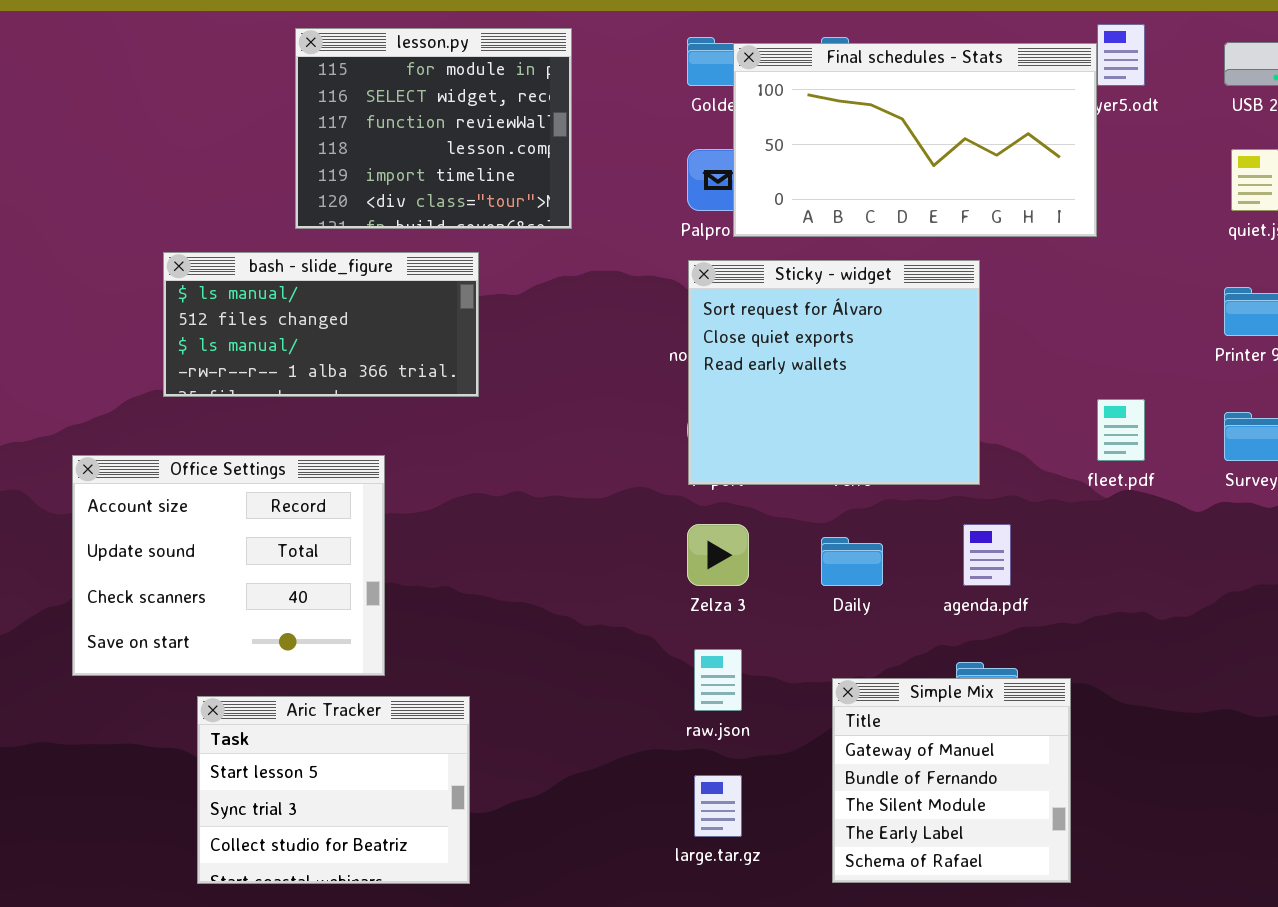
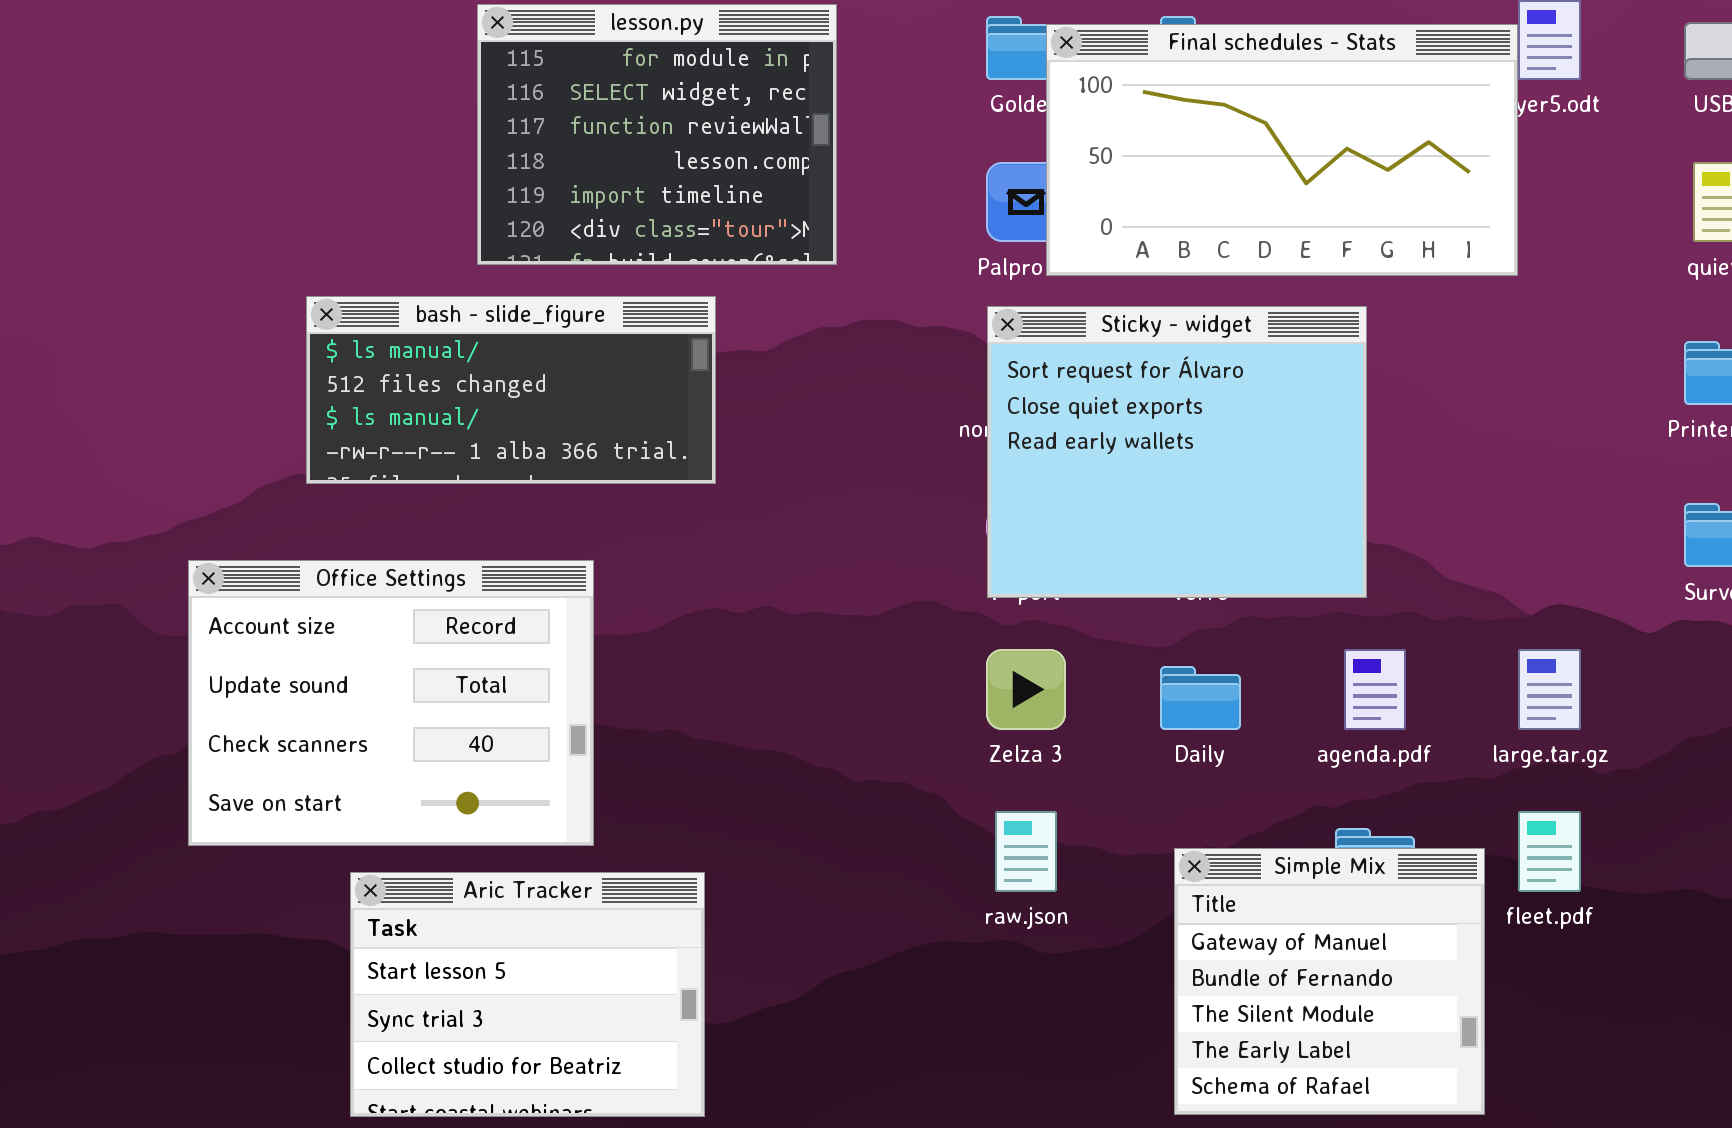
fleet.pdf: [1097,399,1145,461] -> [1518,811,1581,892], moved
large.tar.gz: [694,775,742,837] -> [1518,649,1581,730], moved

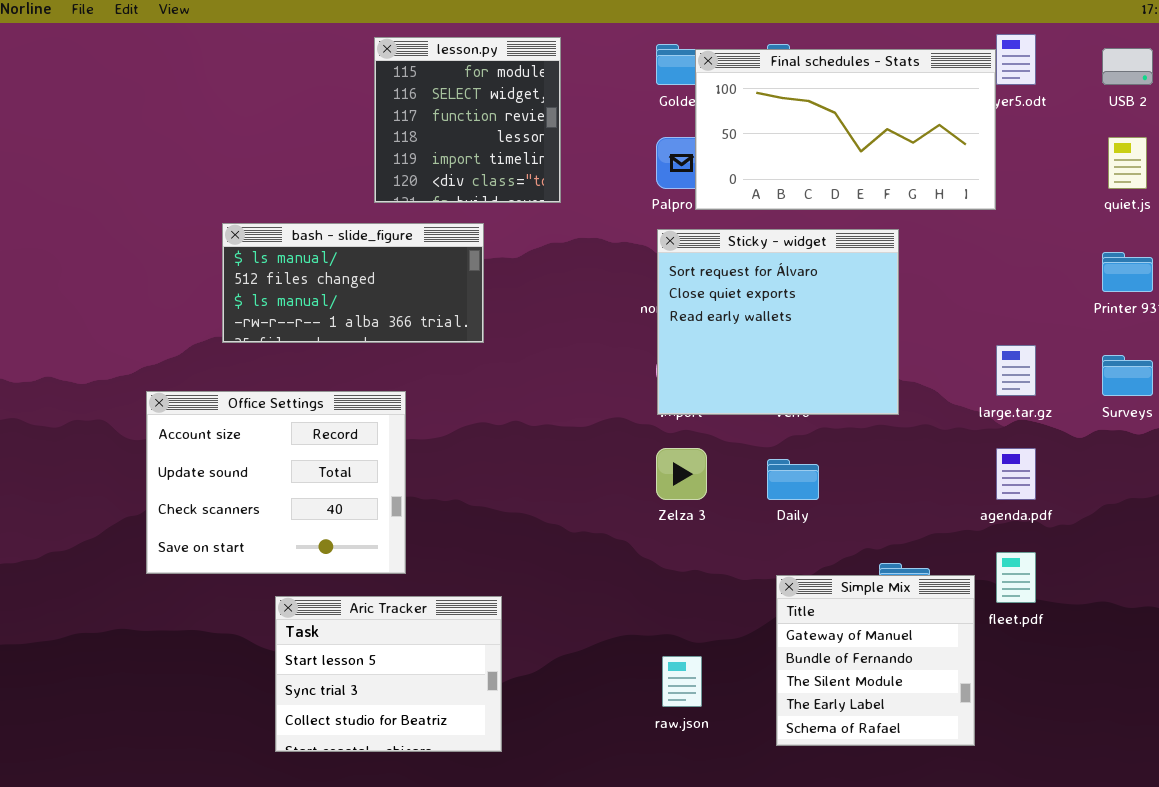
lesson.py: [477,4,837,265] -> [374,37,561,203], resized
agenda.pdf: [1344,649,1406,730] -> [996,448,1036,500], moved
large.tar.gz: [1518,649,1581,730] -> [996,345,1036,396], moved
raw.json: [995,811,1057,892] -> [662,656,702,707], moved
Aric Tracker: [350,872,705,1117] -> [275,596,502,752], moved

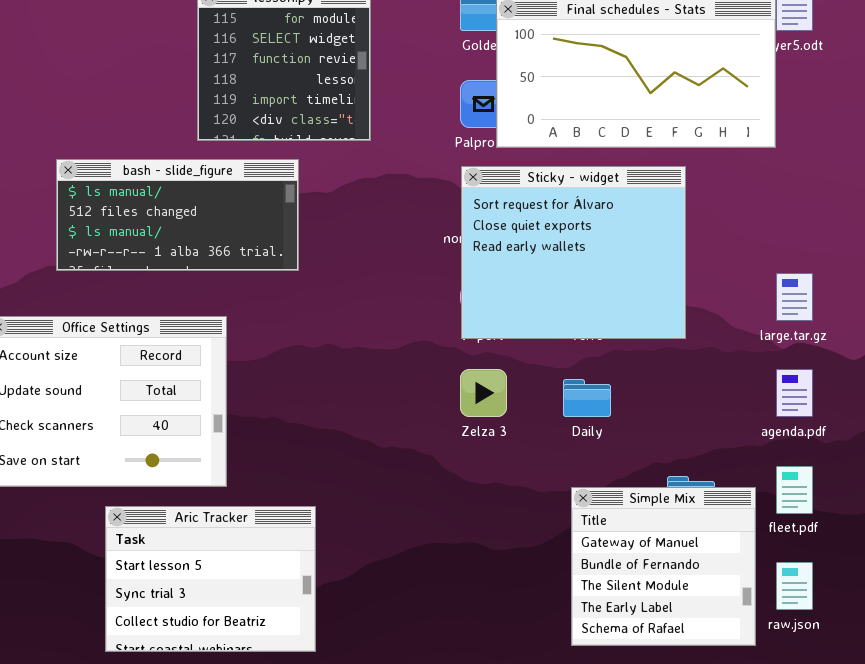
raw.json: [662,656,702,707] -> [776,562,813,610], moved

